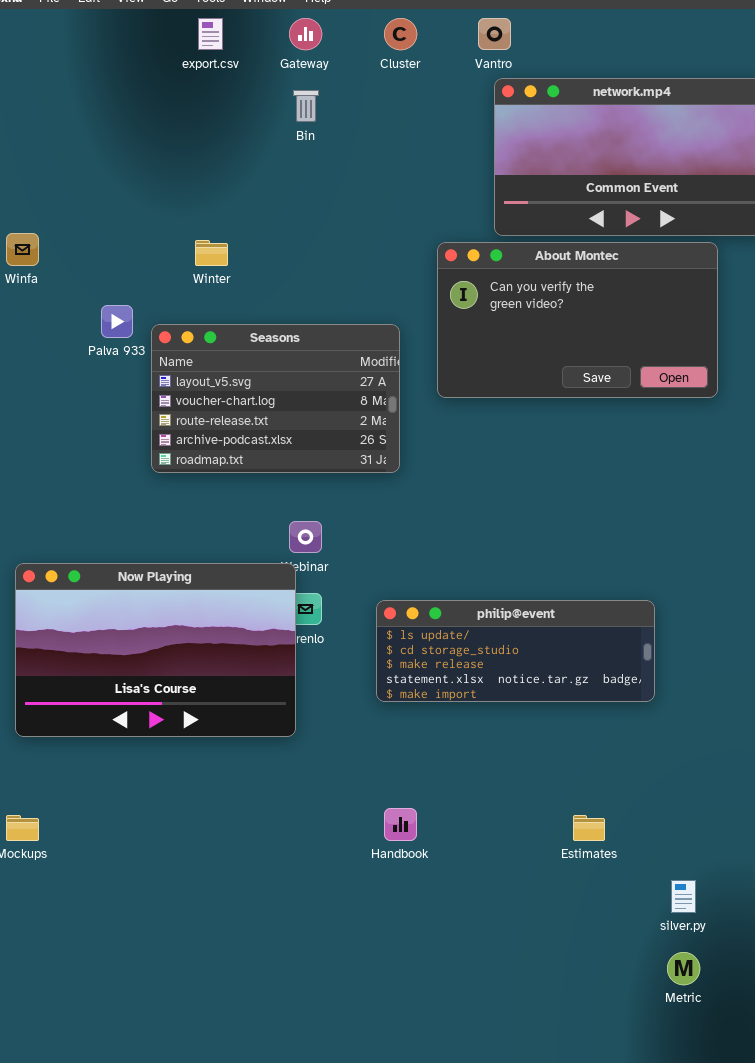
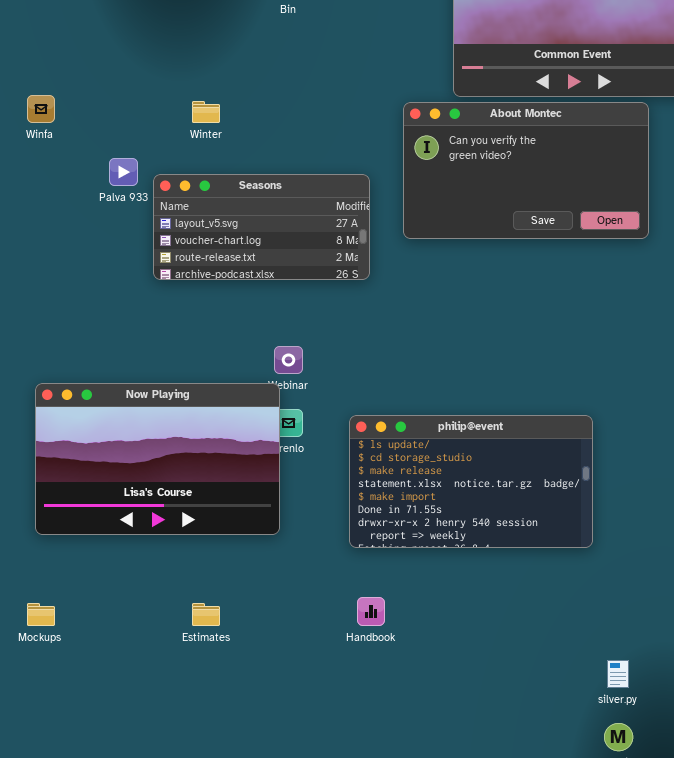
Seasons: [151,324,400,473] -> [153,174,370,280], resized
philip@event: [376,600,655,702] -> [349,415,593,548], resized
Estimates: [573,815,605,841] -> [192,603,220,626], moved

